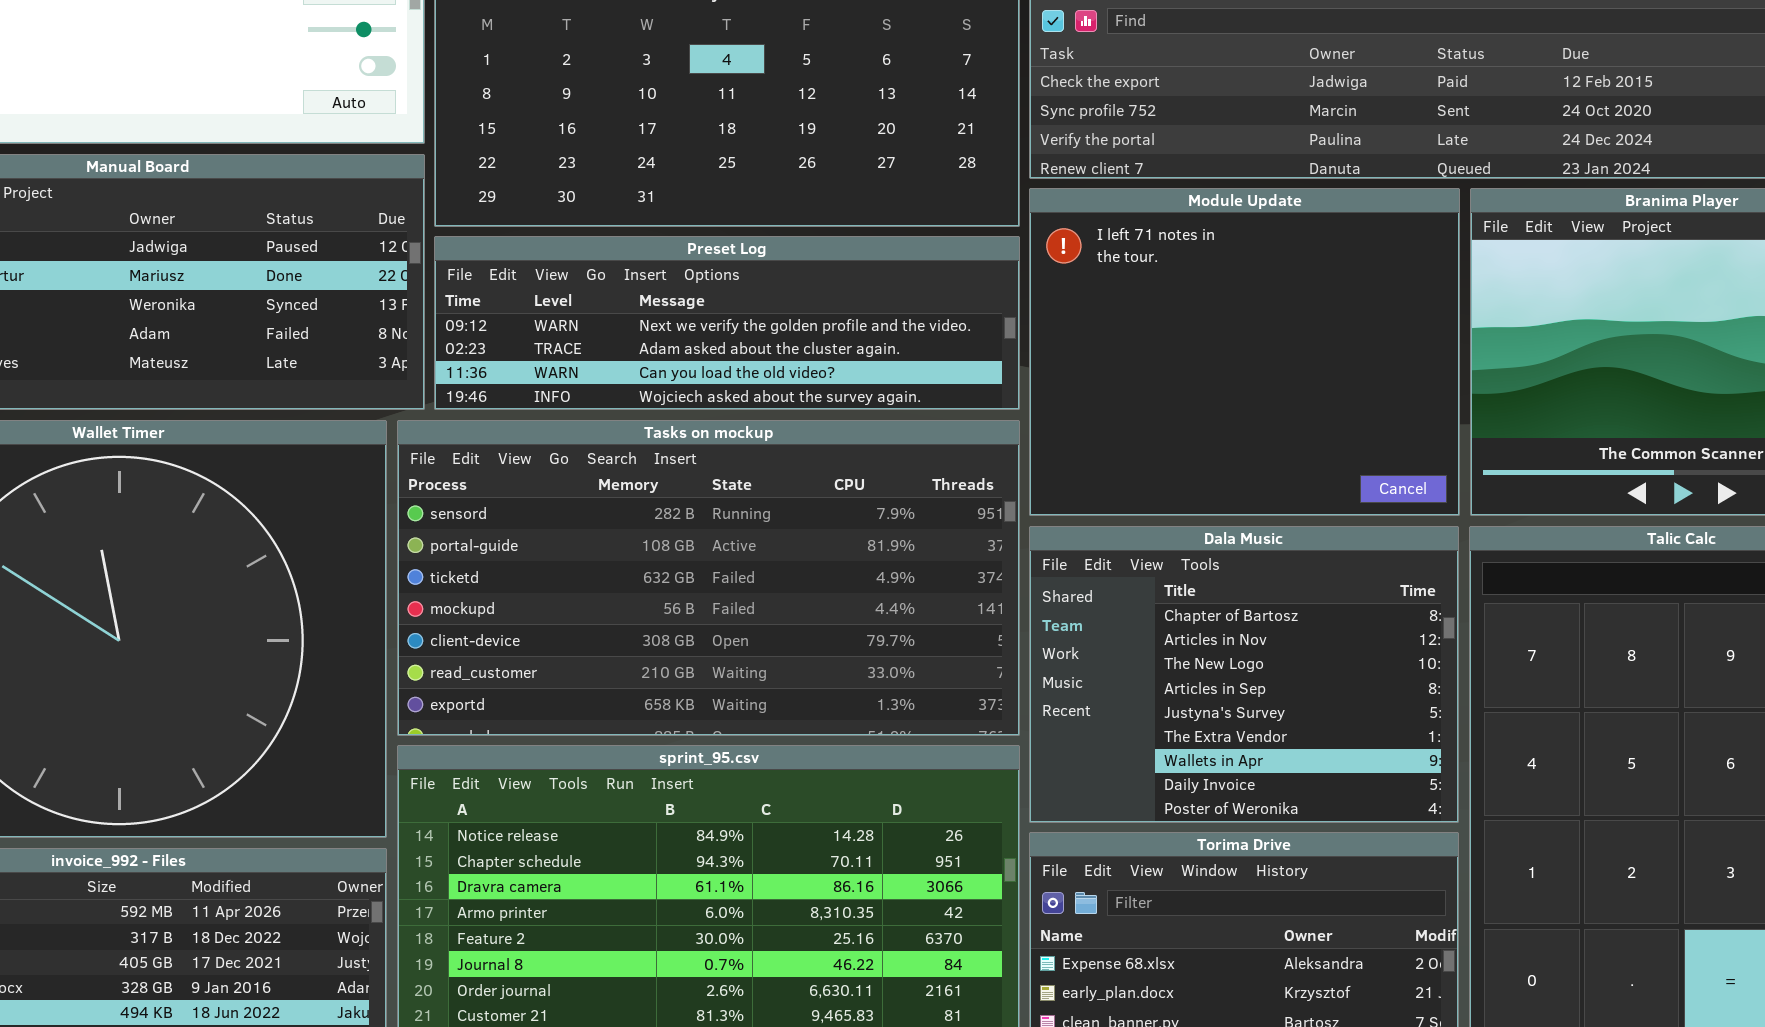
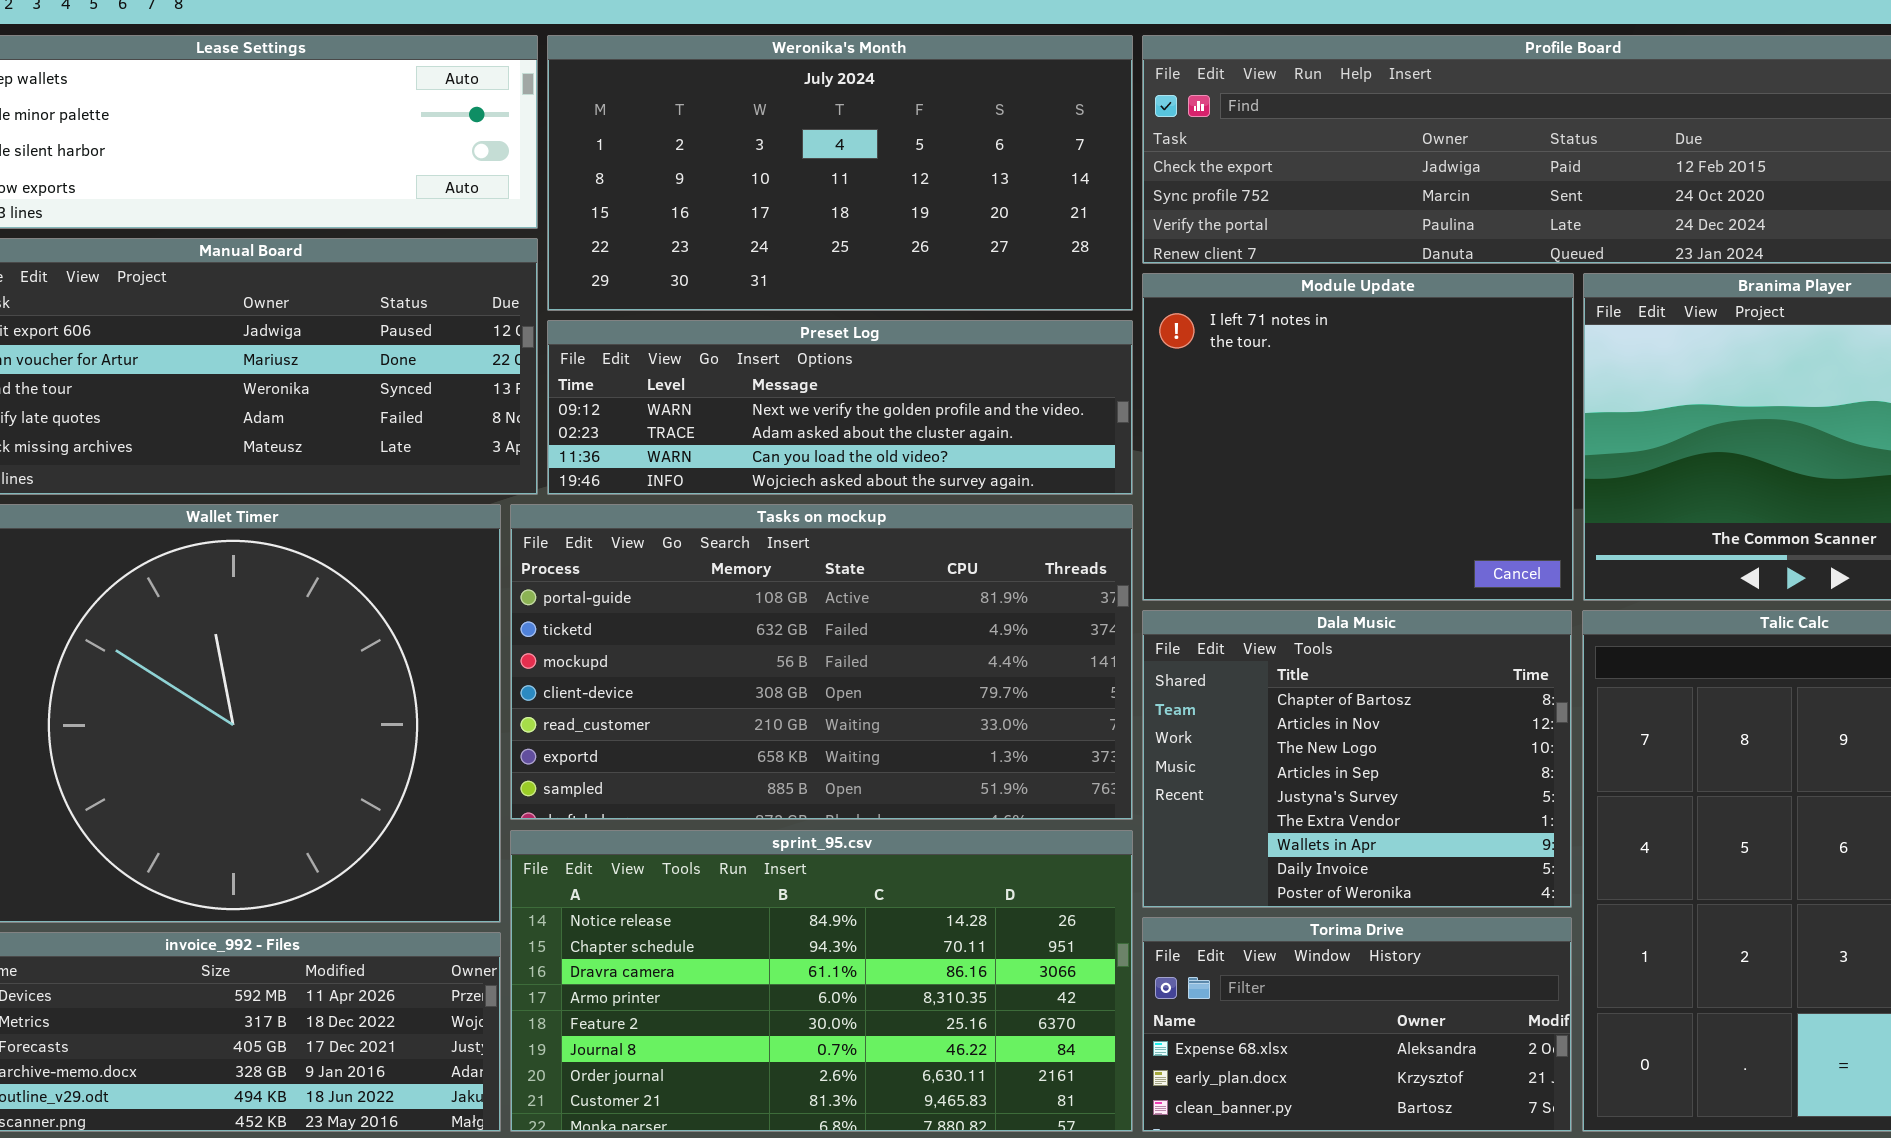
Tasks on mockup: [397,420,1020,736] -> [510,504,1133,820], scrolled down 1 row

